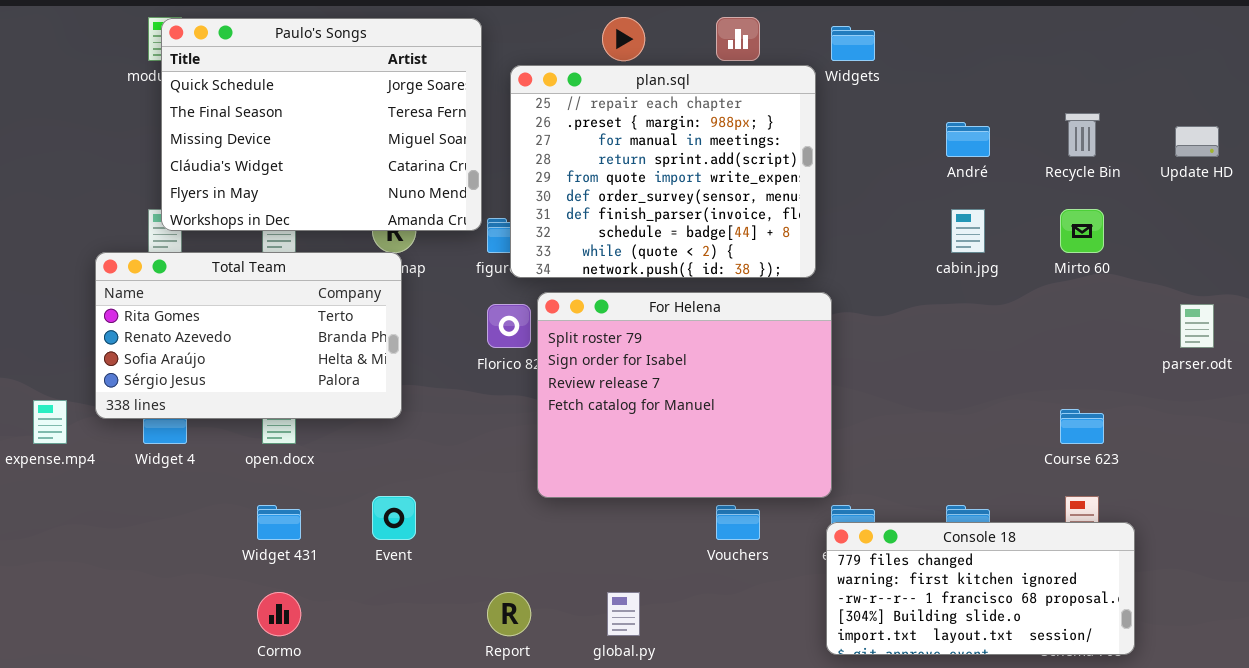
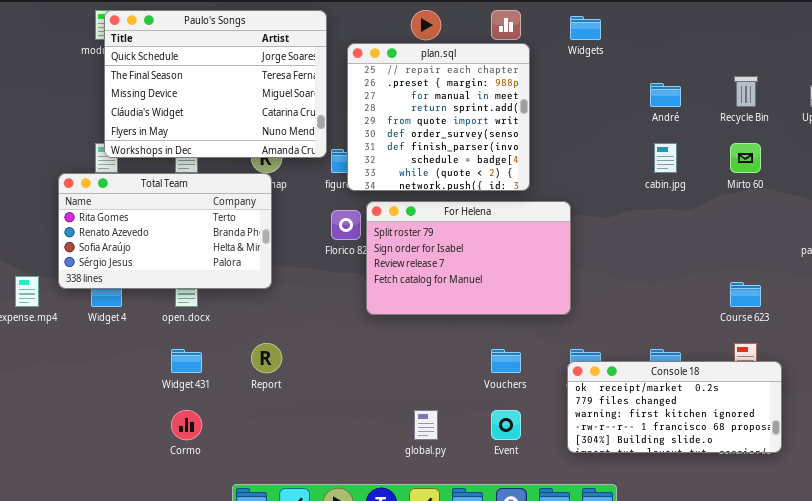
plan.sql: [510,65,816,278] -> [347,43,530,191], resized
For Helena: [537,292,832,498] -> [366,201,571,315], resized
Event: [372,496,416,540] -> [491,410,521,440], moved
Console 18: [826,522,1135,655] -> [567,361,782,453], scrolled up 1 row
Report: [487,592,531,636] -> [251,343,282,373], moved

